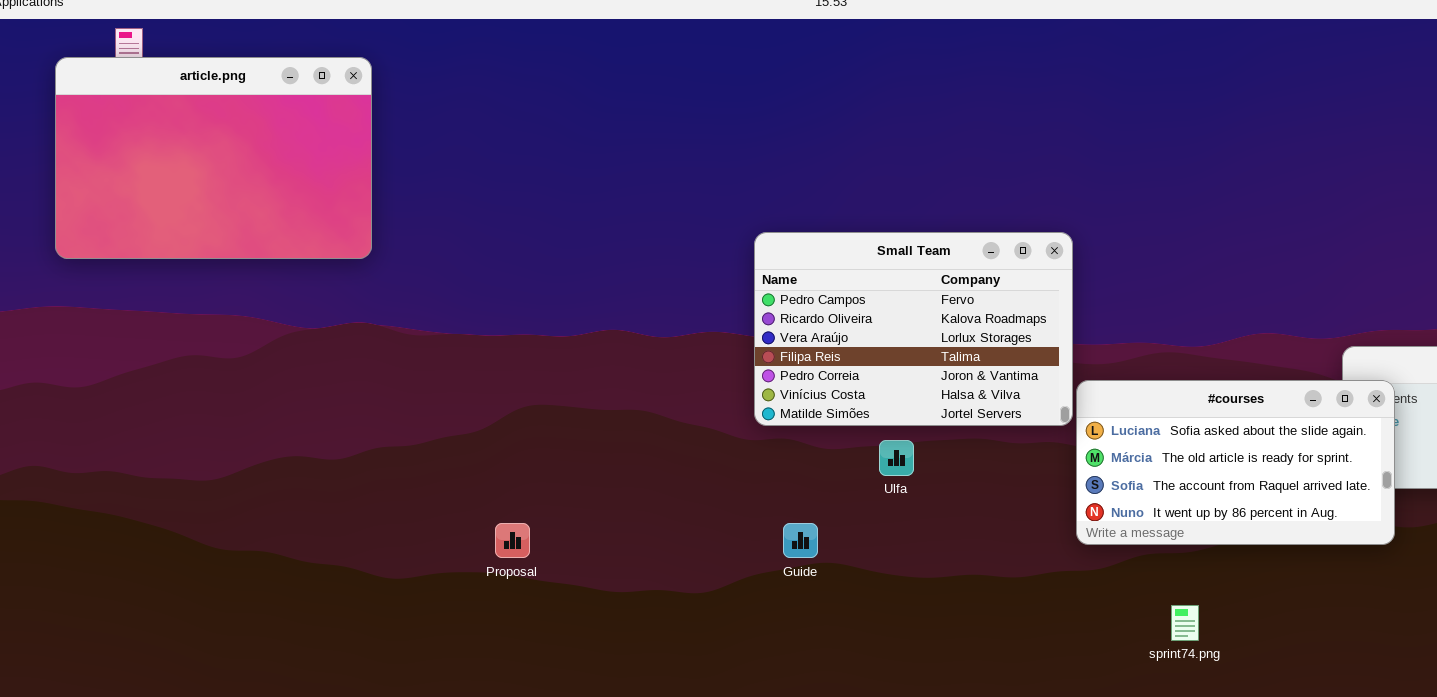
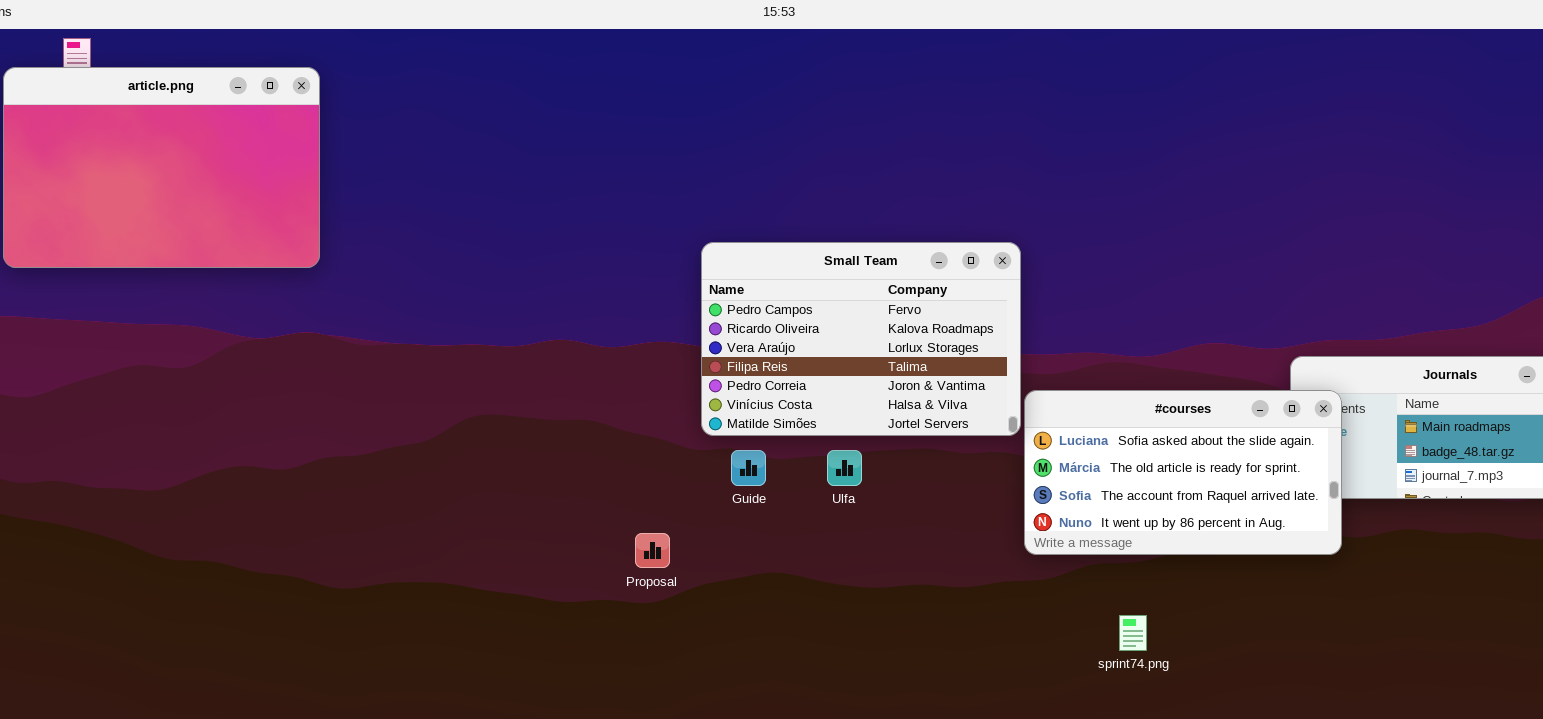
Proposal: [495,523,530,558] -> [635,533,670,568], moved
Guide: [783,523,818,558] -> [731,450,766,486], moved

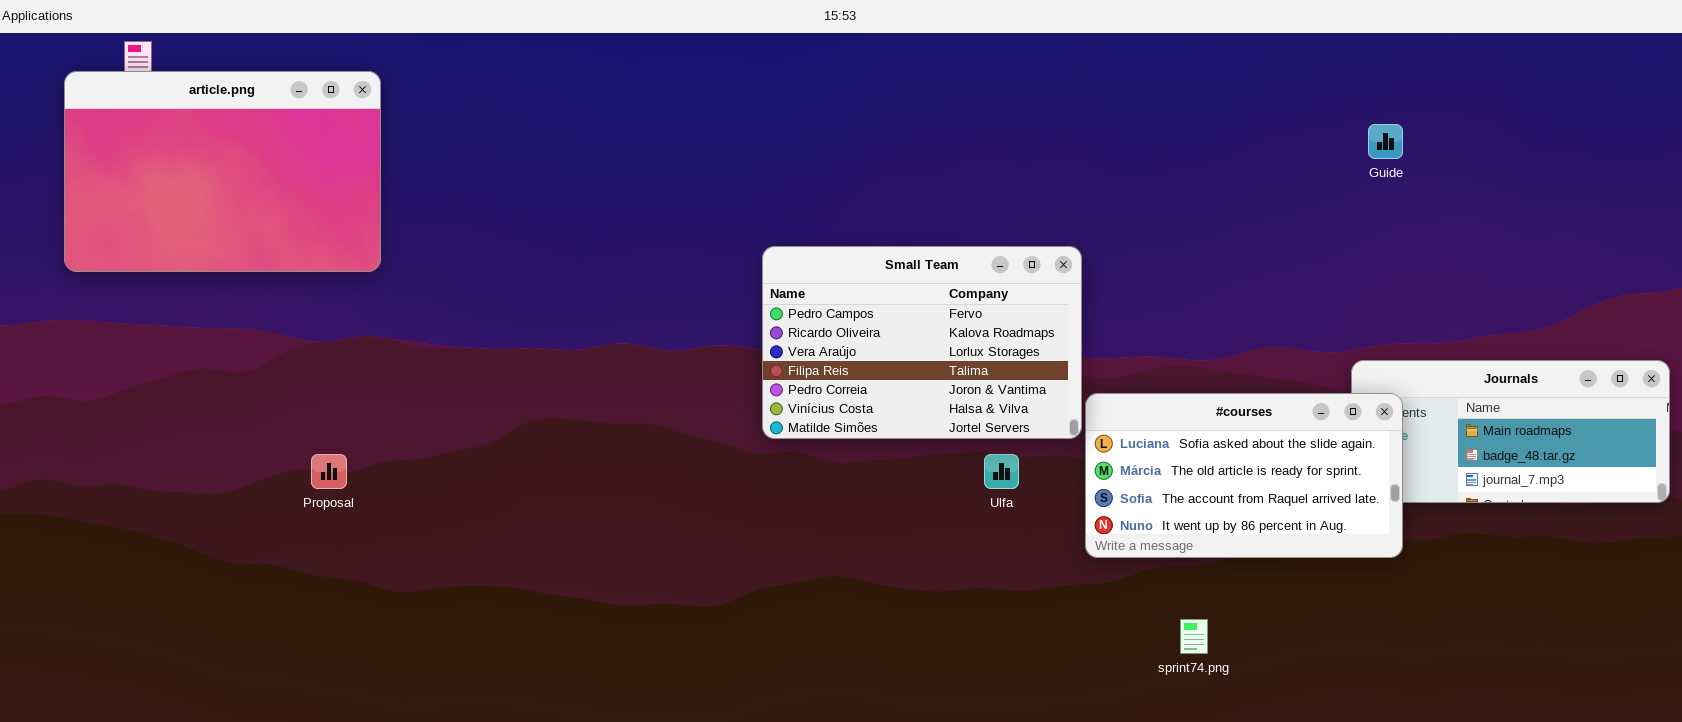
Guide: [731,450,766,486] -> [1368,124,1403,159], moved
Ulfa: [827,450,862,486] -> [984,454,1019,489], moved
Proposal: [635,533,670,568] -> [311,454,347,489], moved

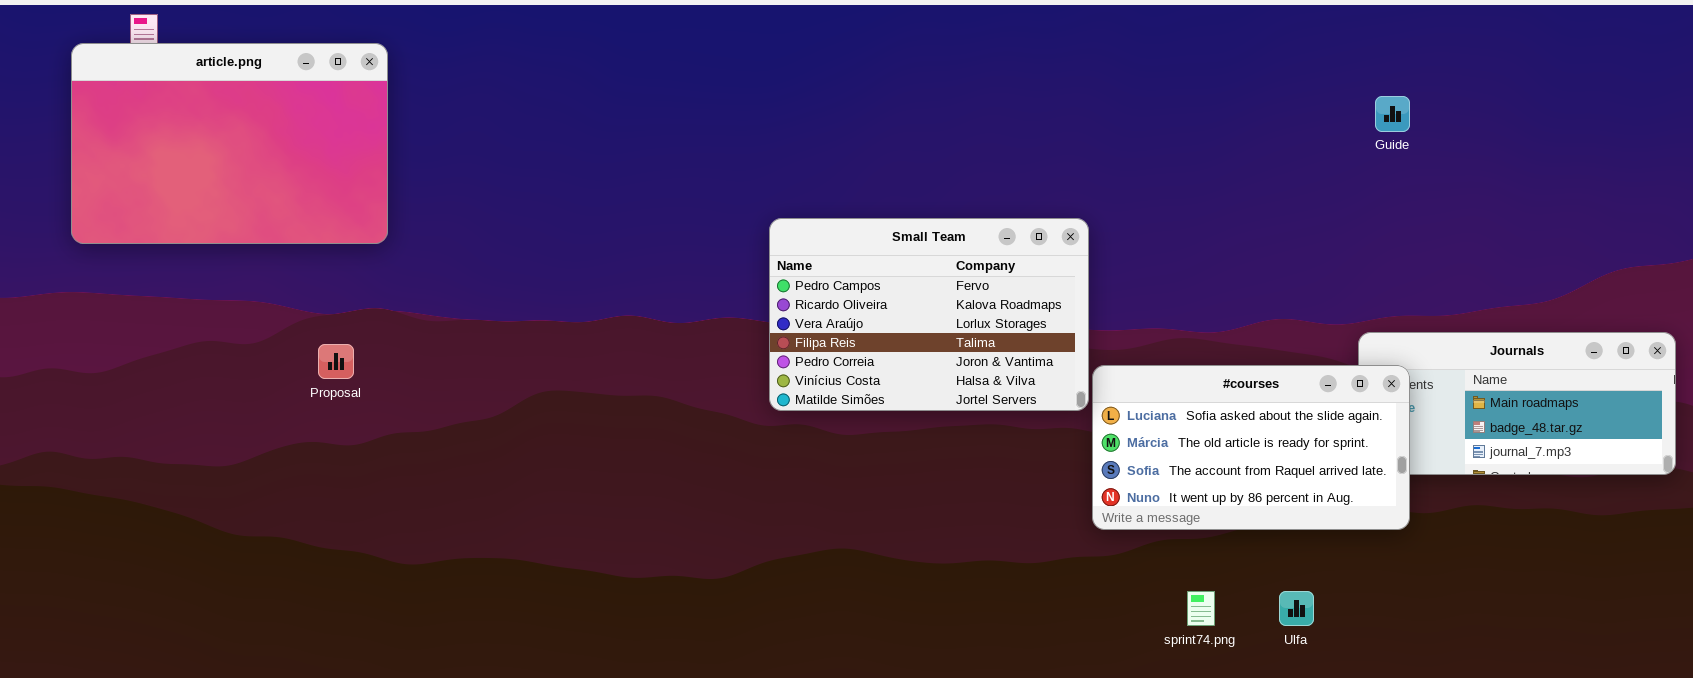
Proposal: [311,454,347,489] -> [318,344,354,379], moved
Ulfa: [984,454,1019,489] -> [1279,591,1314,626], moved

